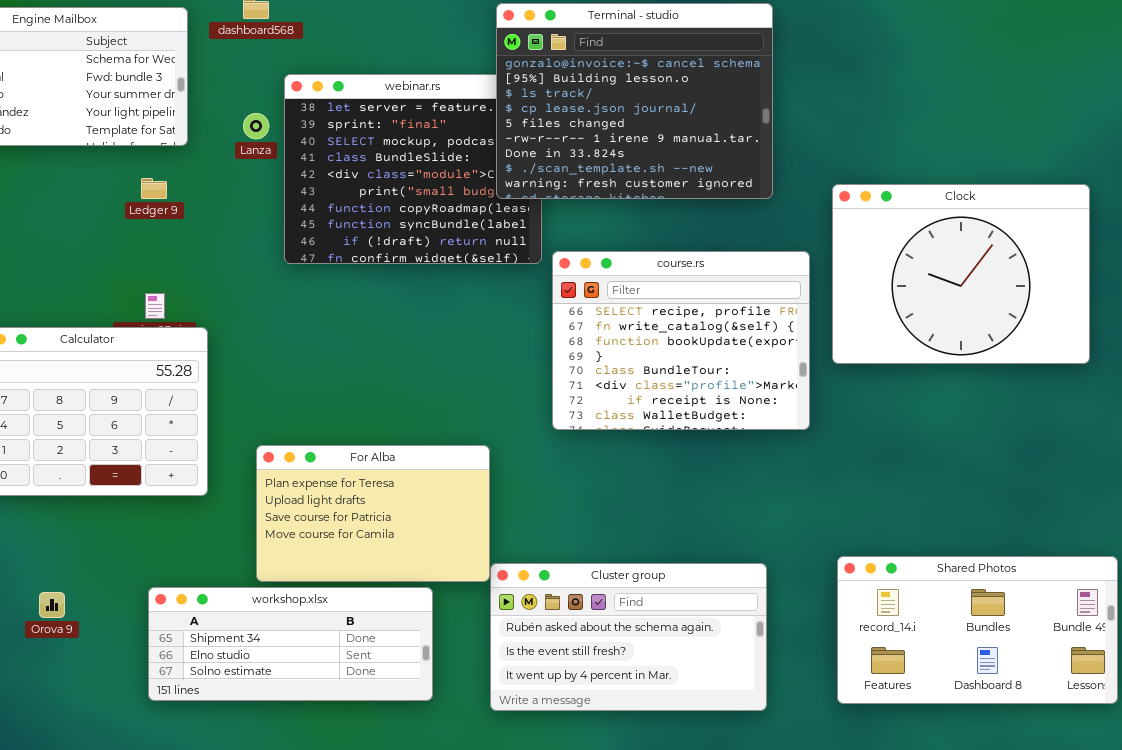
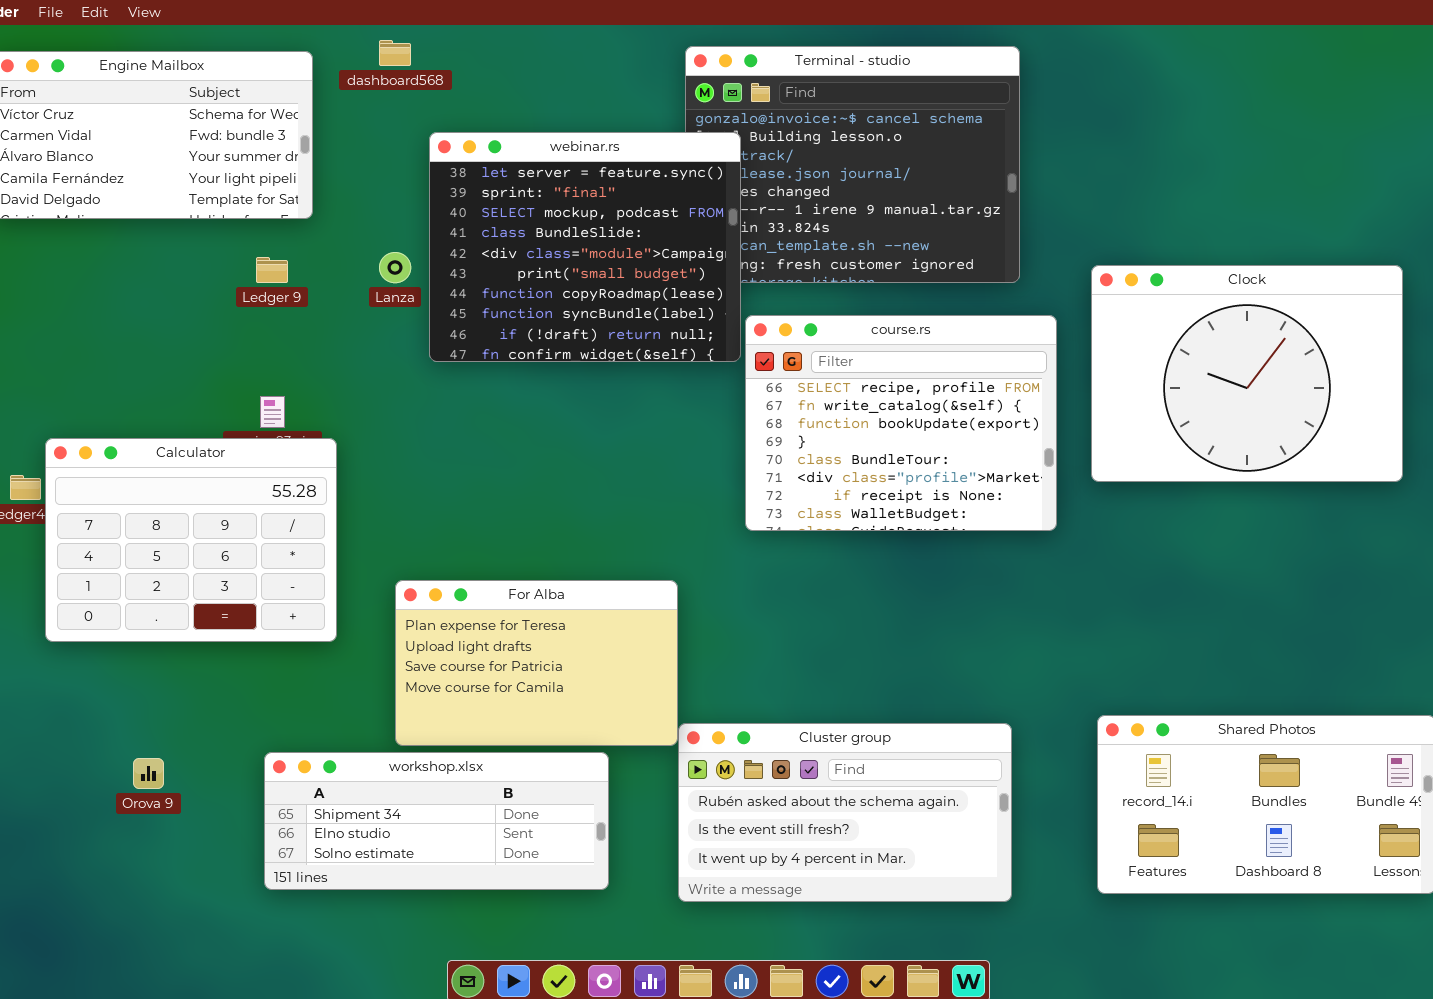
webinar.rs: [284,74,542,264] -> [429,132,741,362], raised
Lanza: [243,113,269,139] -> [379,252,411,283], moved
course.rs: [552,251,810,430] -> [745,315,1057,531], moved

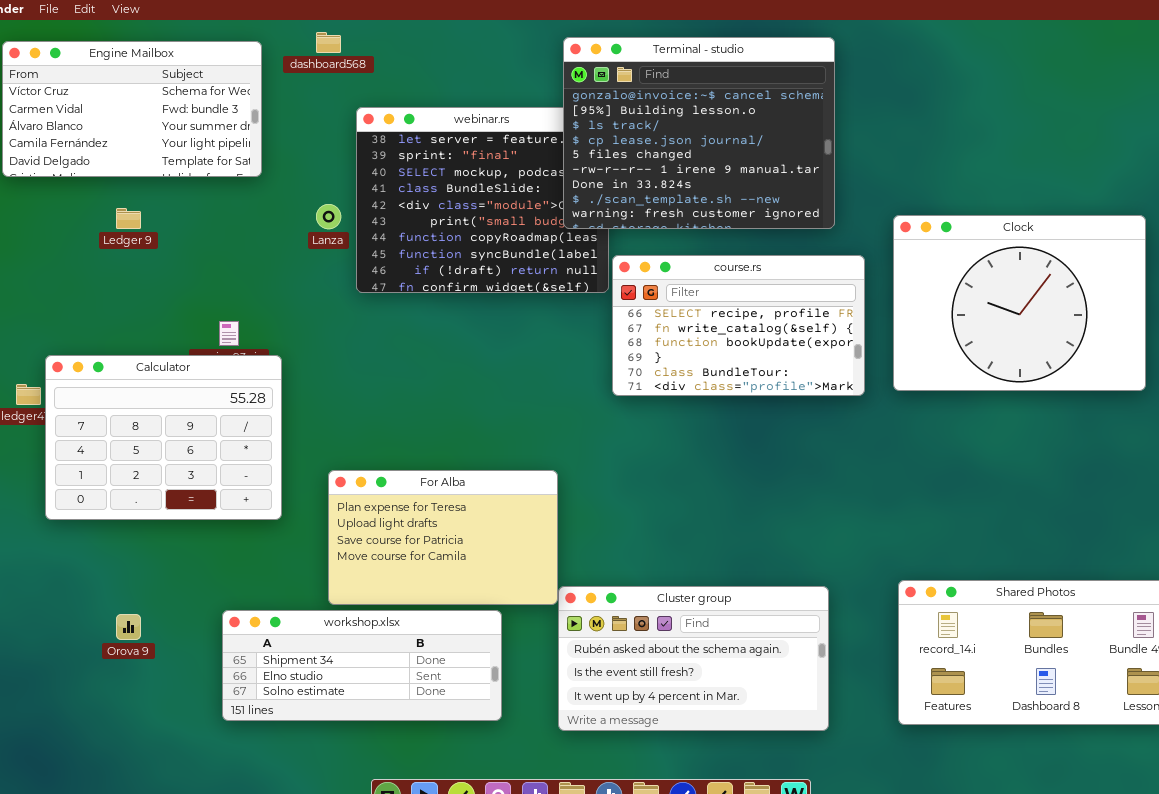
Terminal - studio: [685,46,1020,283] -> [563,37,835,229], raised
Ledger 9: [256,257,288,283] -> [116,208,141,229], moved
course.rs: [745,315,1057,531] -> [612,255,865,396], resized

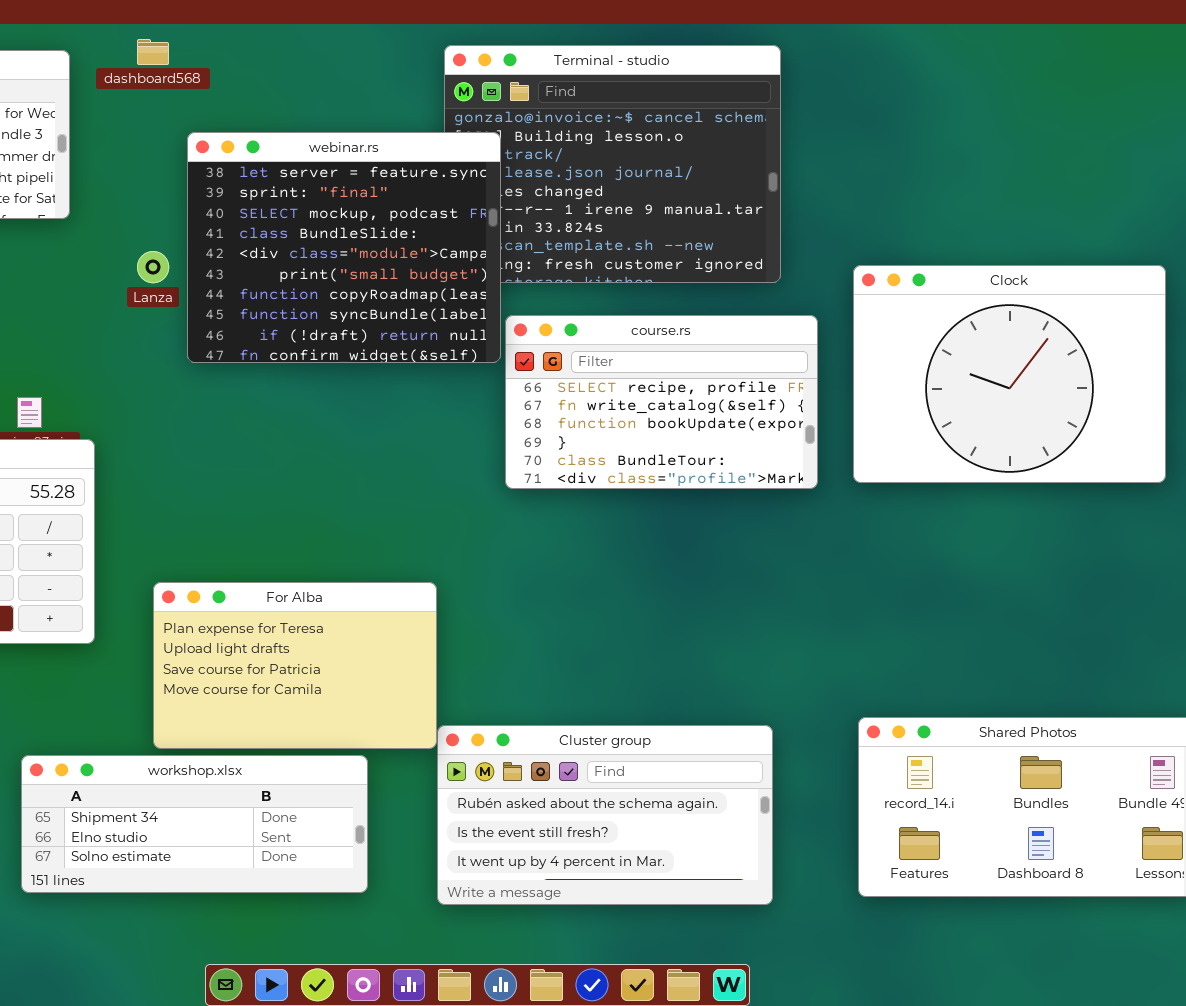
webinar.rs: [356,107,609,293] -> [187,132,501,363], raised

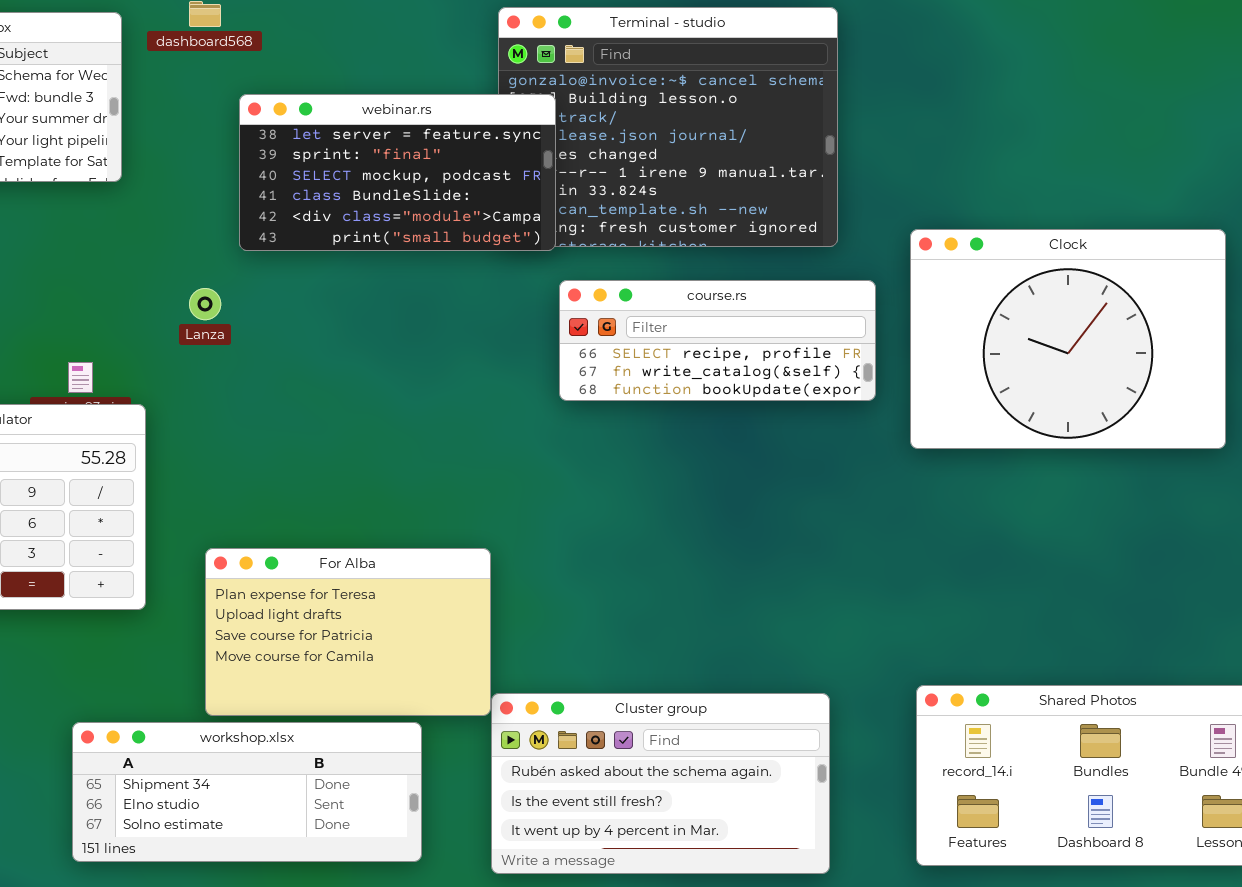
webinar.rs: [187,132,501,363] -> [239,94,556,251], resized
Lanza: [137,251,169,283] -> [189,288,221,320], moved
course.rs: [505,315,818,489] -> [559,280,876,401], resized

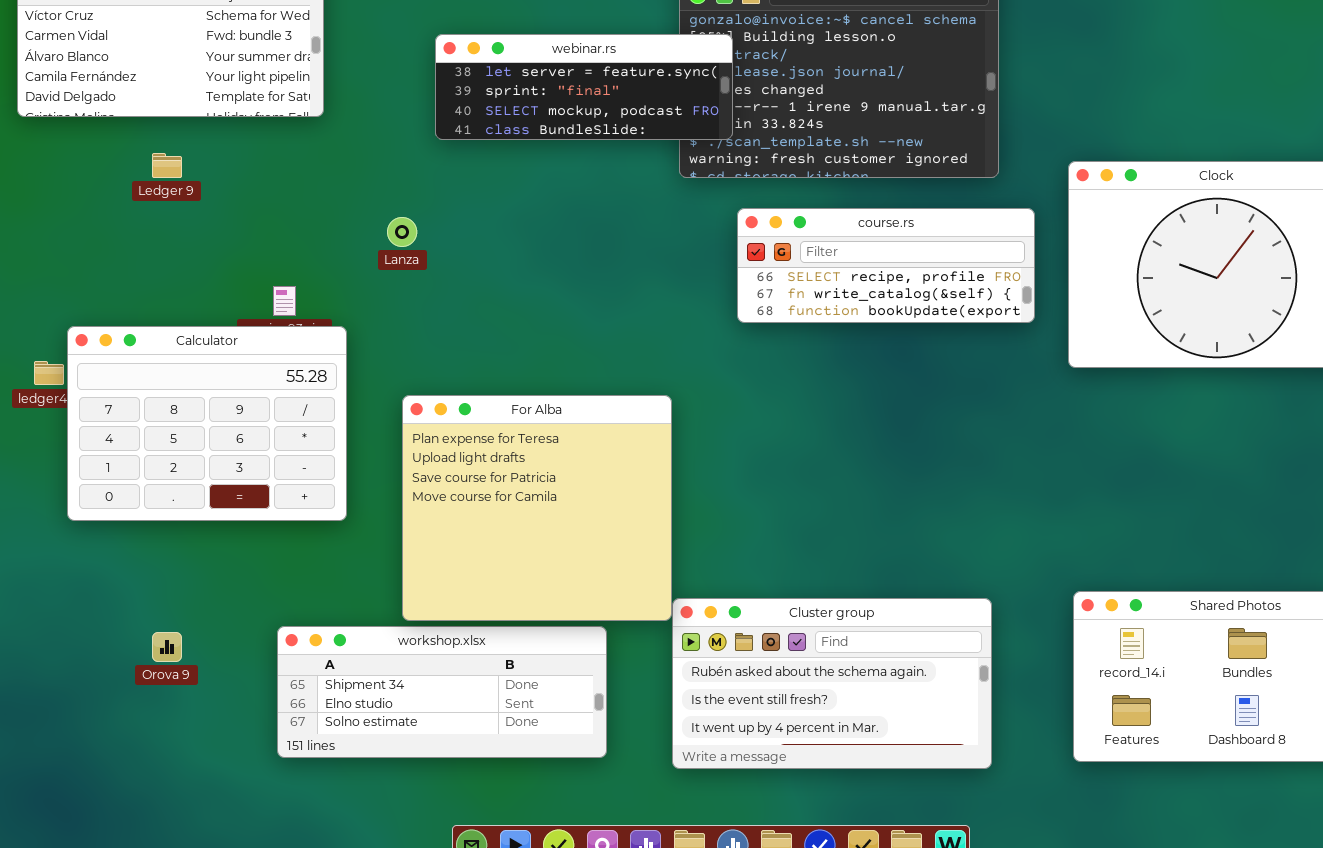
webinar.rs: [239,94,556,251] -> [435,34,733,140], resized
For Alba: [205,548,491,716] -> [402,395,672,621], resized

